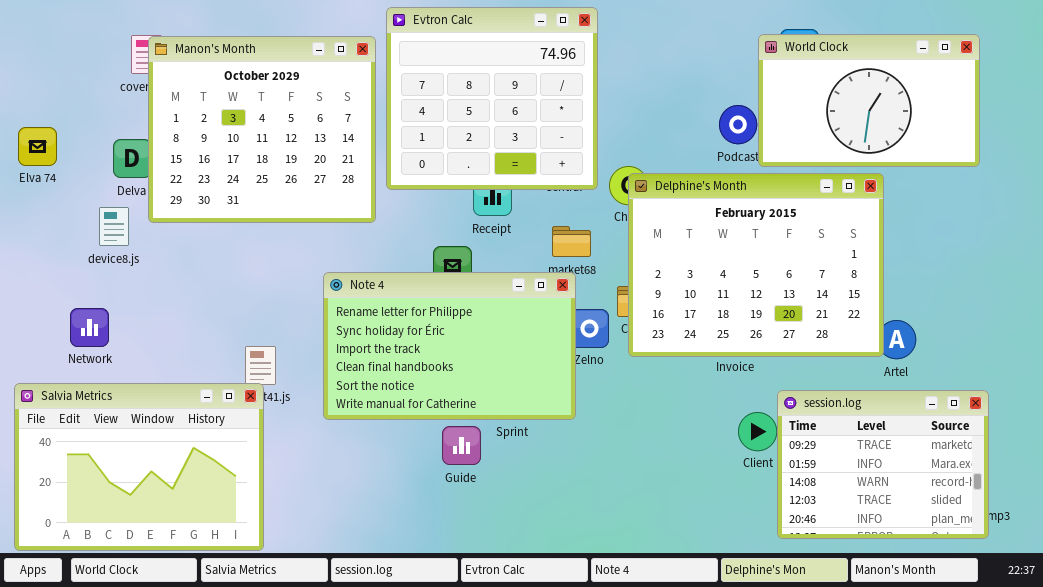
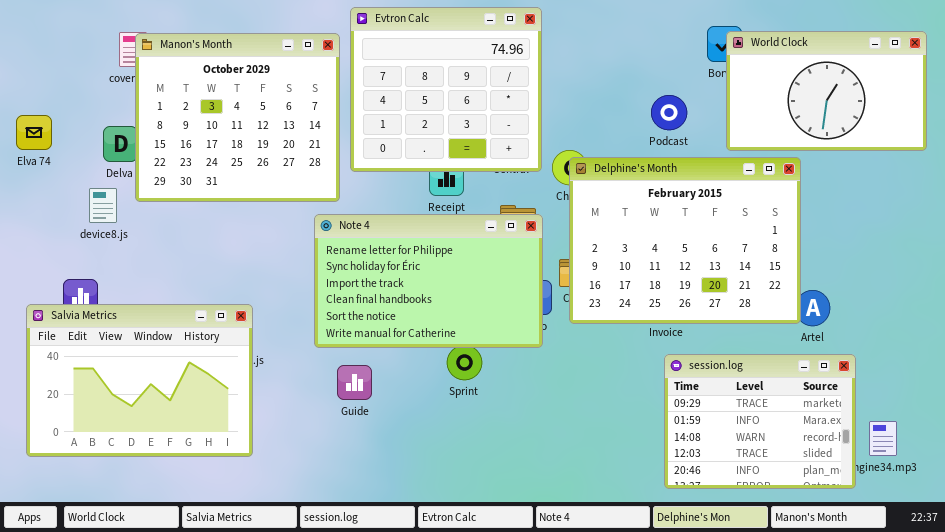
World Clock: [758,34,980,167] -> [726,31,927,151], moved
Note 4: [323,272,576,420] -> [314,214,543,348], moved
Salvia Metrics: [14,383,264,551] -> [26,304,253,457], moved
session.log: [777,390,989,539] -> [664,354,856,489], moved
Guide: [442,426,481,465] -> [337,365,372,400], moved

